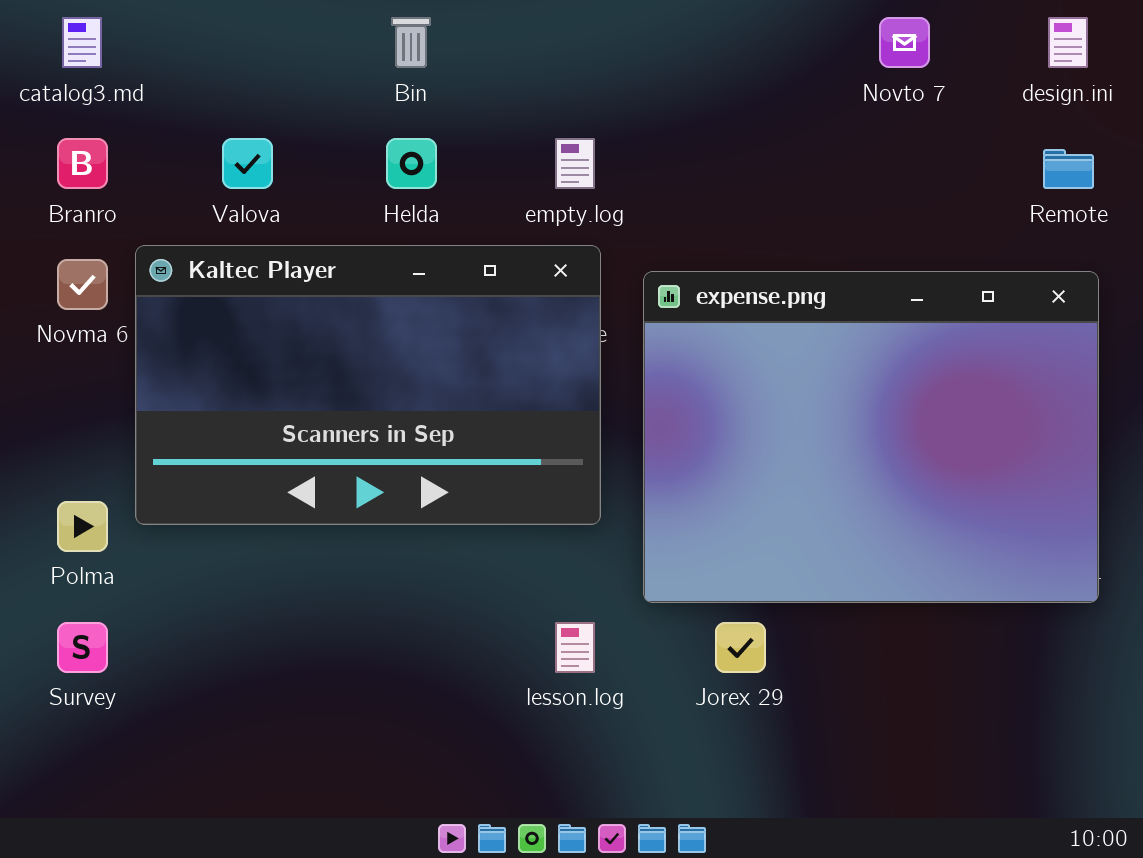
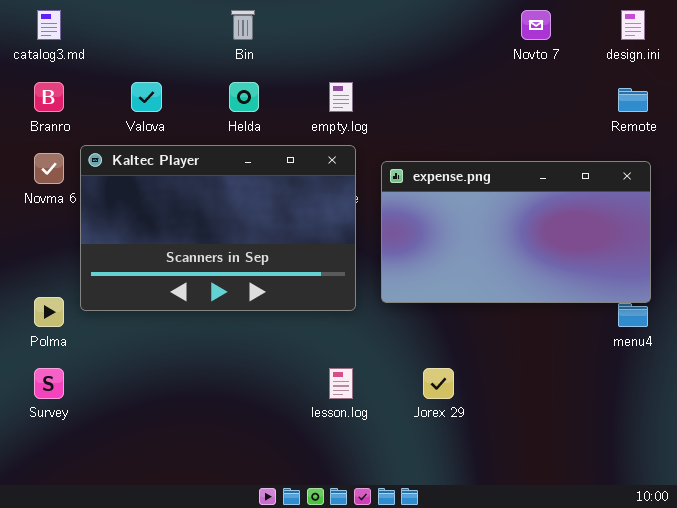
expense.png: [643,271,1099,603] -> [381,161,651,303], resized

